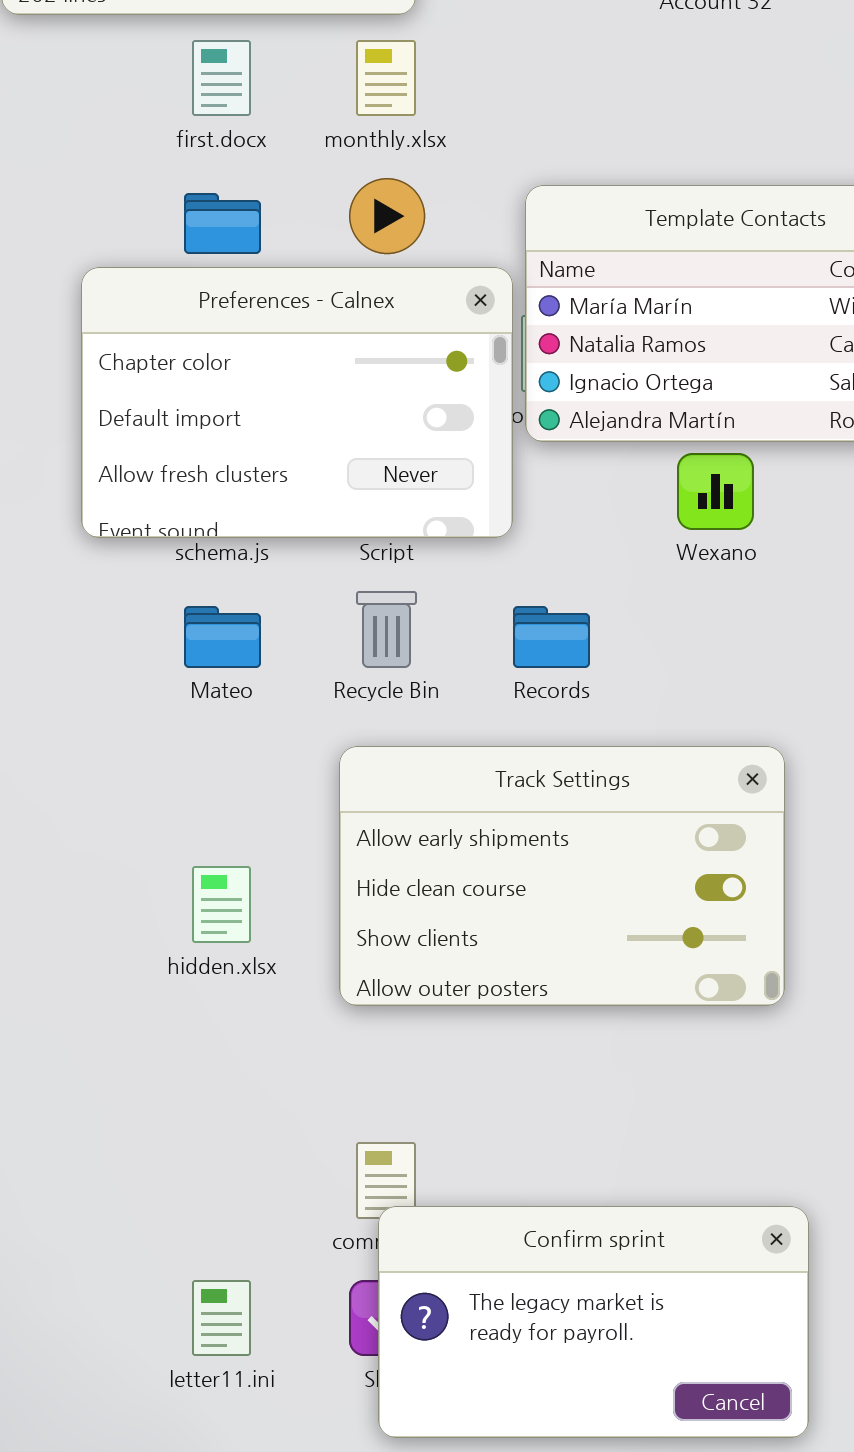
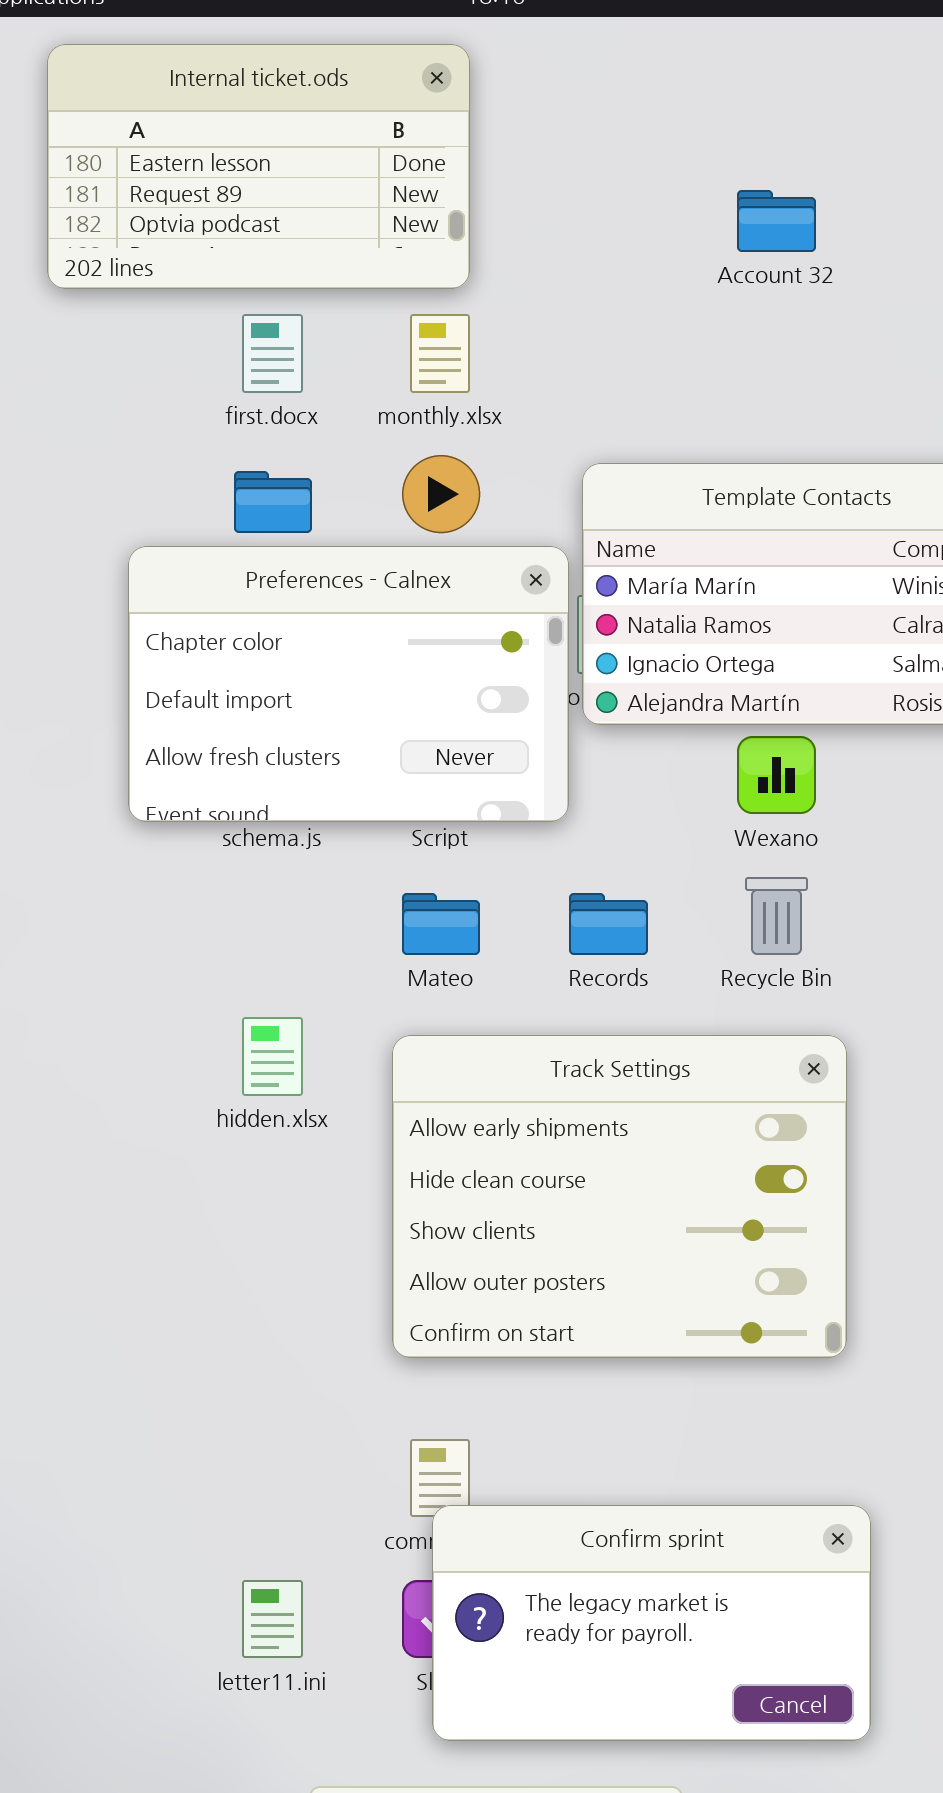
Recycle Bin: [356,591,417,668] -> [745,877,808,955], moved
Mateo: [184,606,261,668] -> [402,893,480,955], moved
Track Settings: [339,746,785,1006] -> [392,1035,847,1358], resized
hidden.xlsx: [192,866,251,943] -> [242,1017,303,1096], moved

